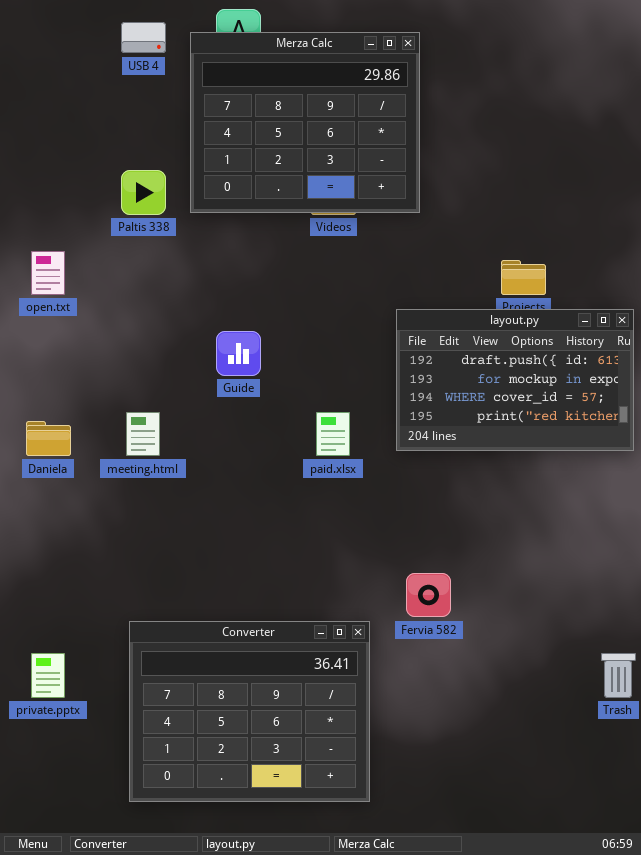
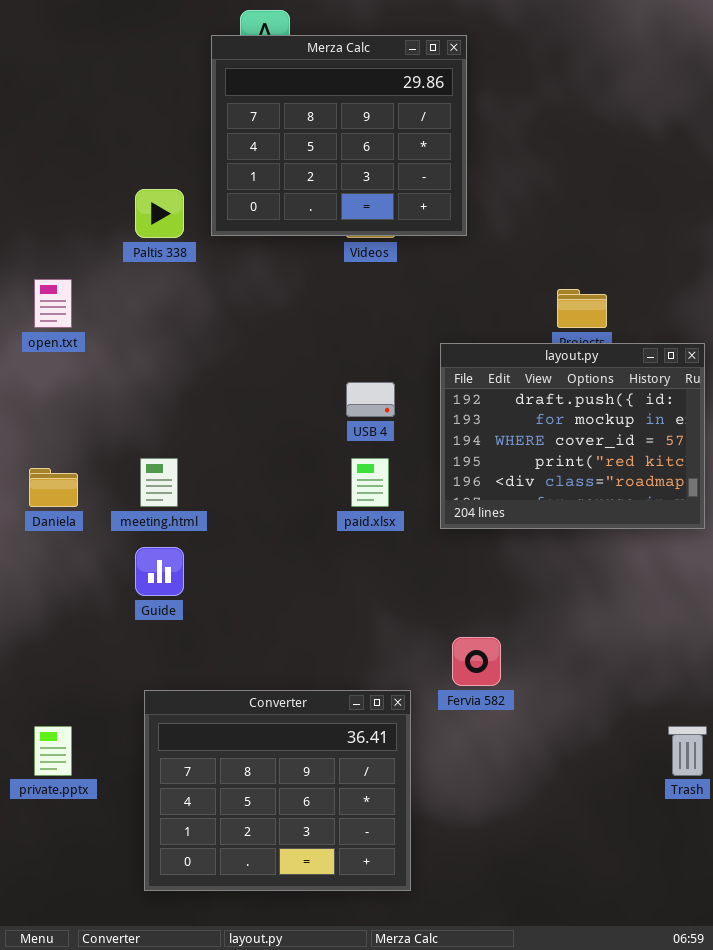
USB 4: [121,22,166,53] -> [346,382,395,417], moved
layout.py: [396,309,634,451] -> [440,343,705,529], resized
Guide: [216,331,261,376] -> [135,547,184,596], moved

